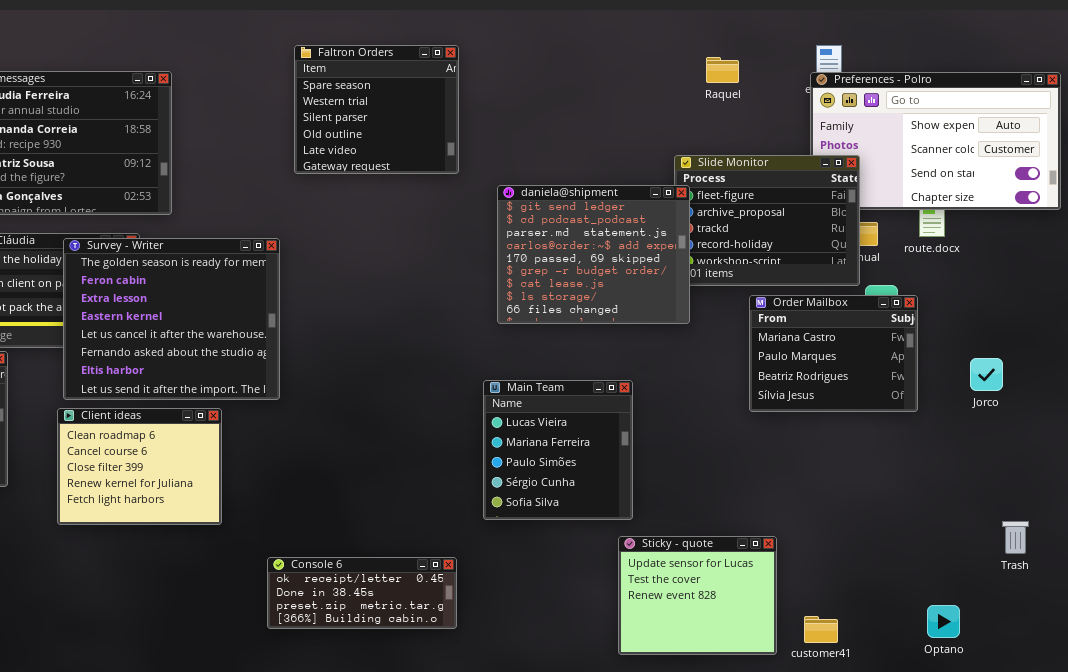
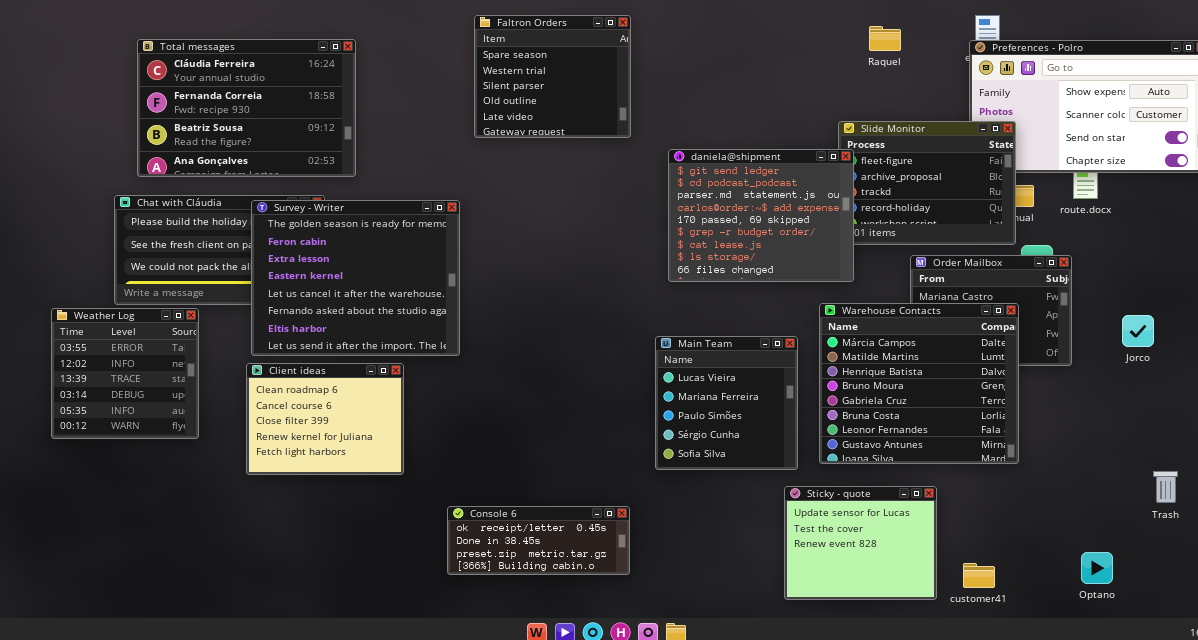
Warehouse Contacts: none -> [819,303,1019,464], opened

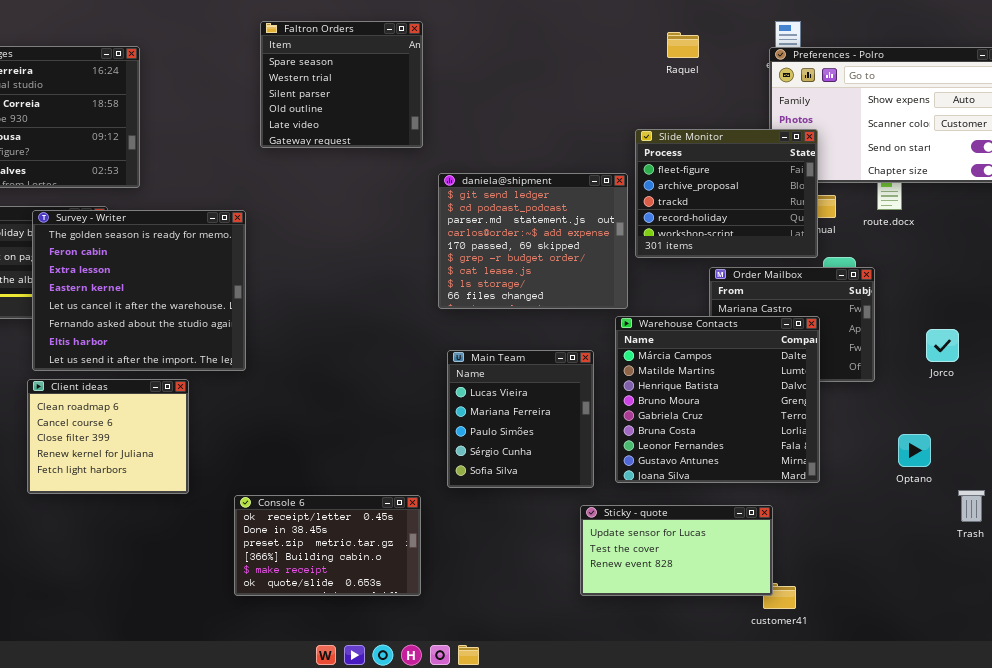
daniela@shipment: [668,149,854,282] -> [438,173,628,309], moved
Sticky - quote: [784,486,937,600] -> [580,505,773,596], resized
Console 6: [447,506,630,575] -> [234,495,421,596], resized
Optano: [1081,552,1113,584] -> [898,434,931,467], moved

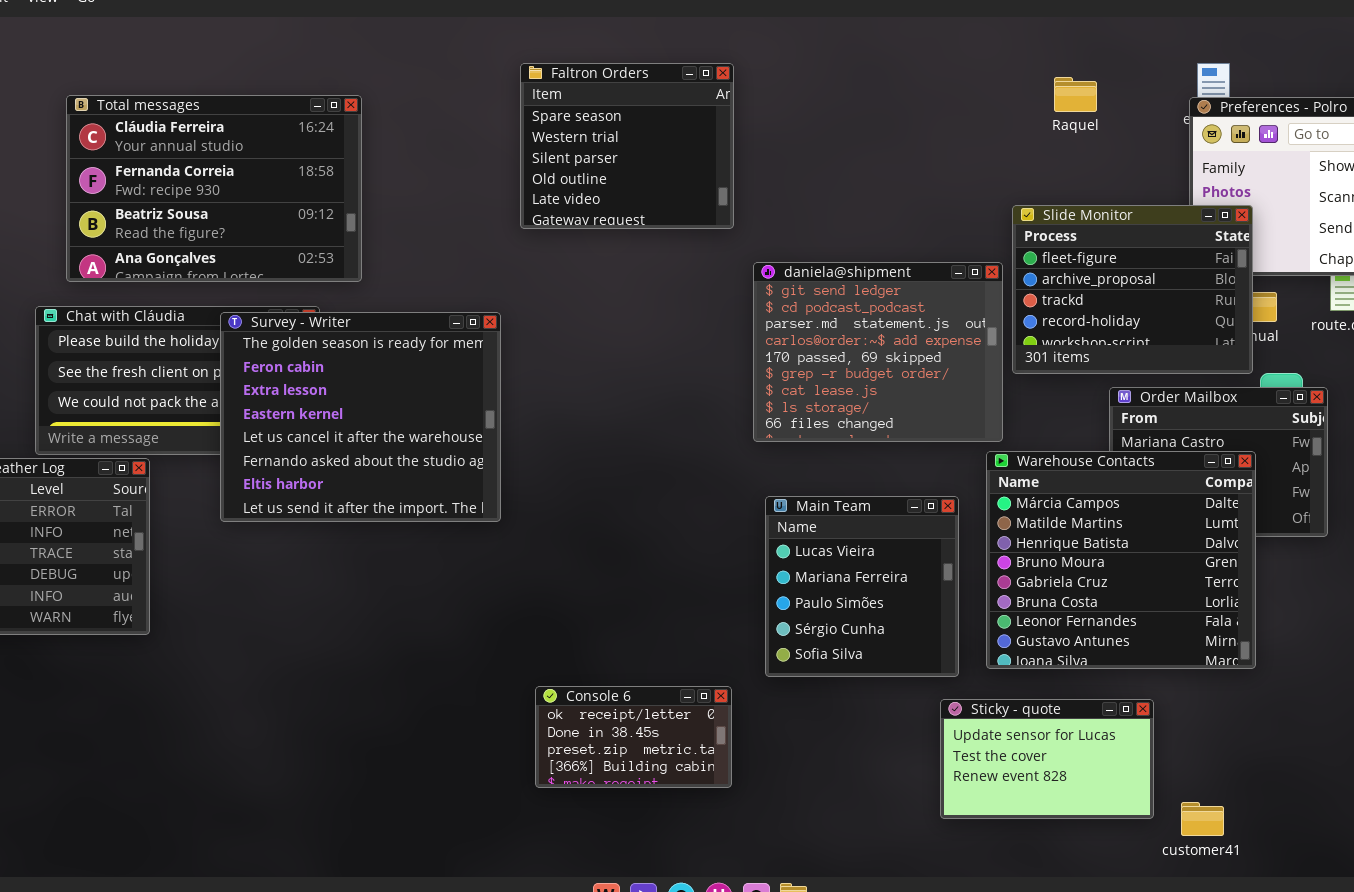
Client ideas: [27,379,189,494] -> none, closed
Console 6: [234,495,421,596] -> [535,686,732,788], resized
Sticky - quote: [580,505,773,596] -> [940,699,1154,819], resized

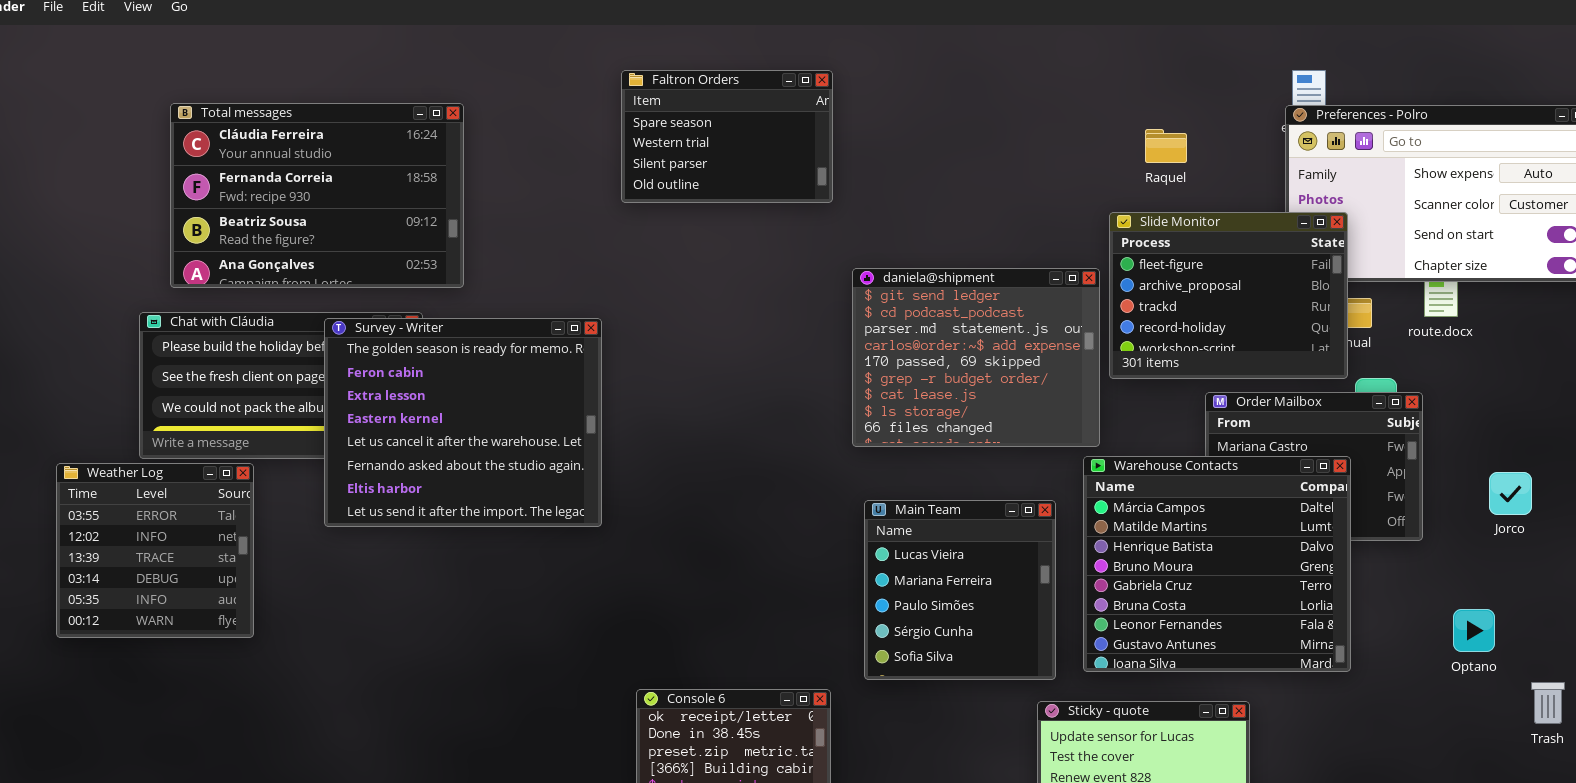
Faltron Orders: [520,63,734,229] -> [621,70,833,203], resized
Raquel: [1054,77,1097,112] -> [1145,129,1187,163], moved

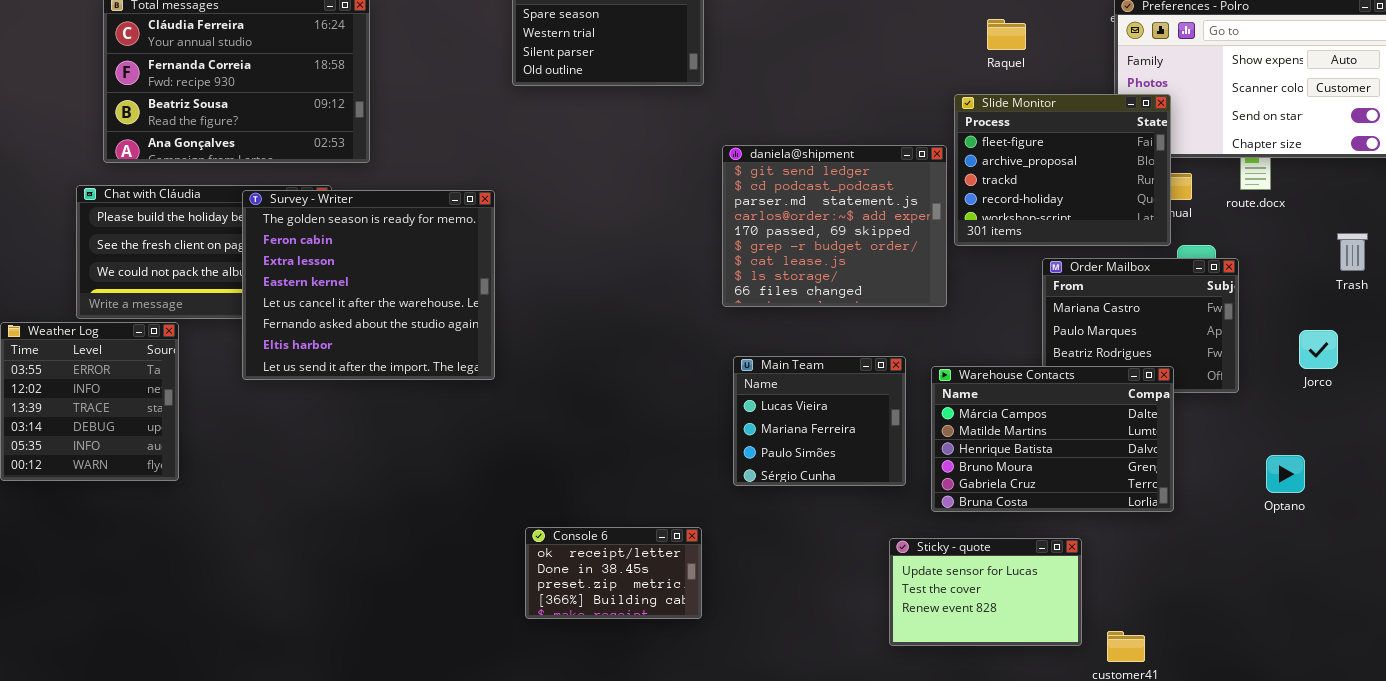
Warehouse Contacts: [1083,456,1351,672] -> [931,366,1174,512], resized
Main Team: [864,500,1056,680] -> [733,356,906,486], resized
Trash: [1531,682,1565,724] -> [1337,233,1368,271], moved

